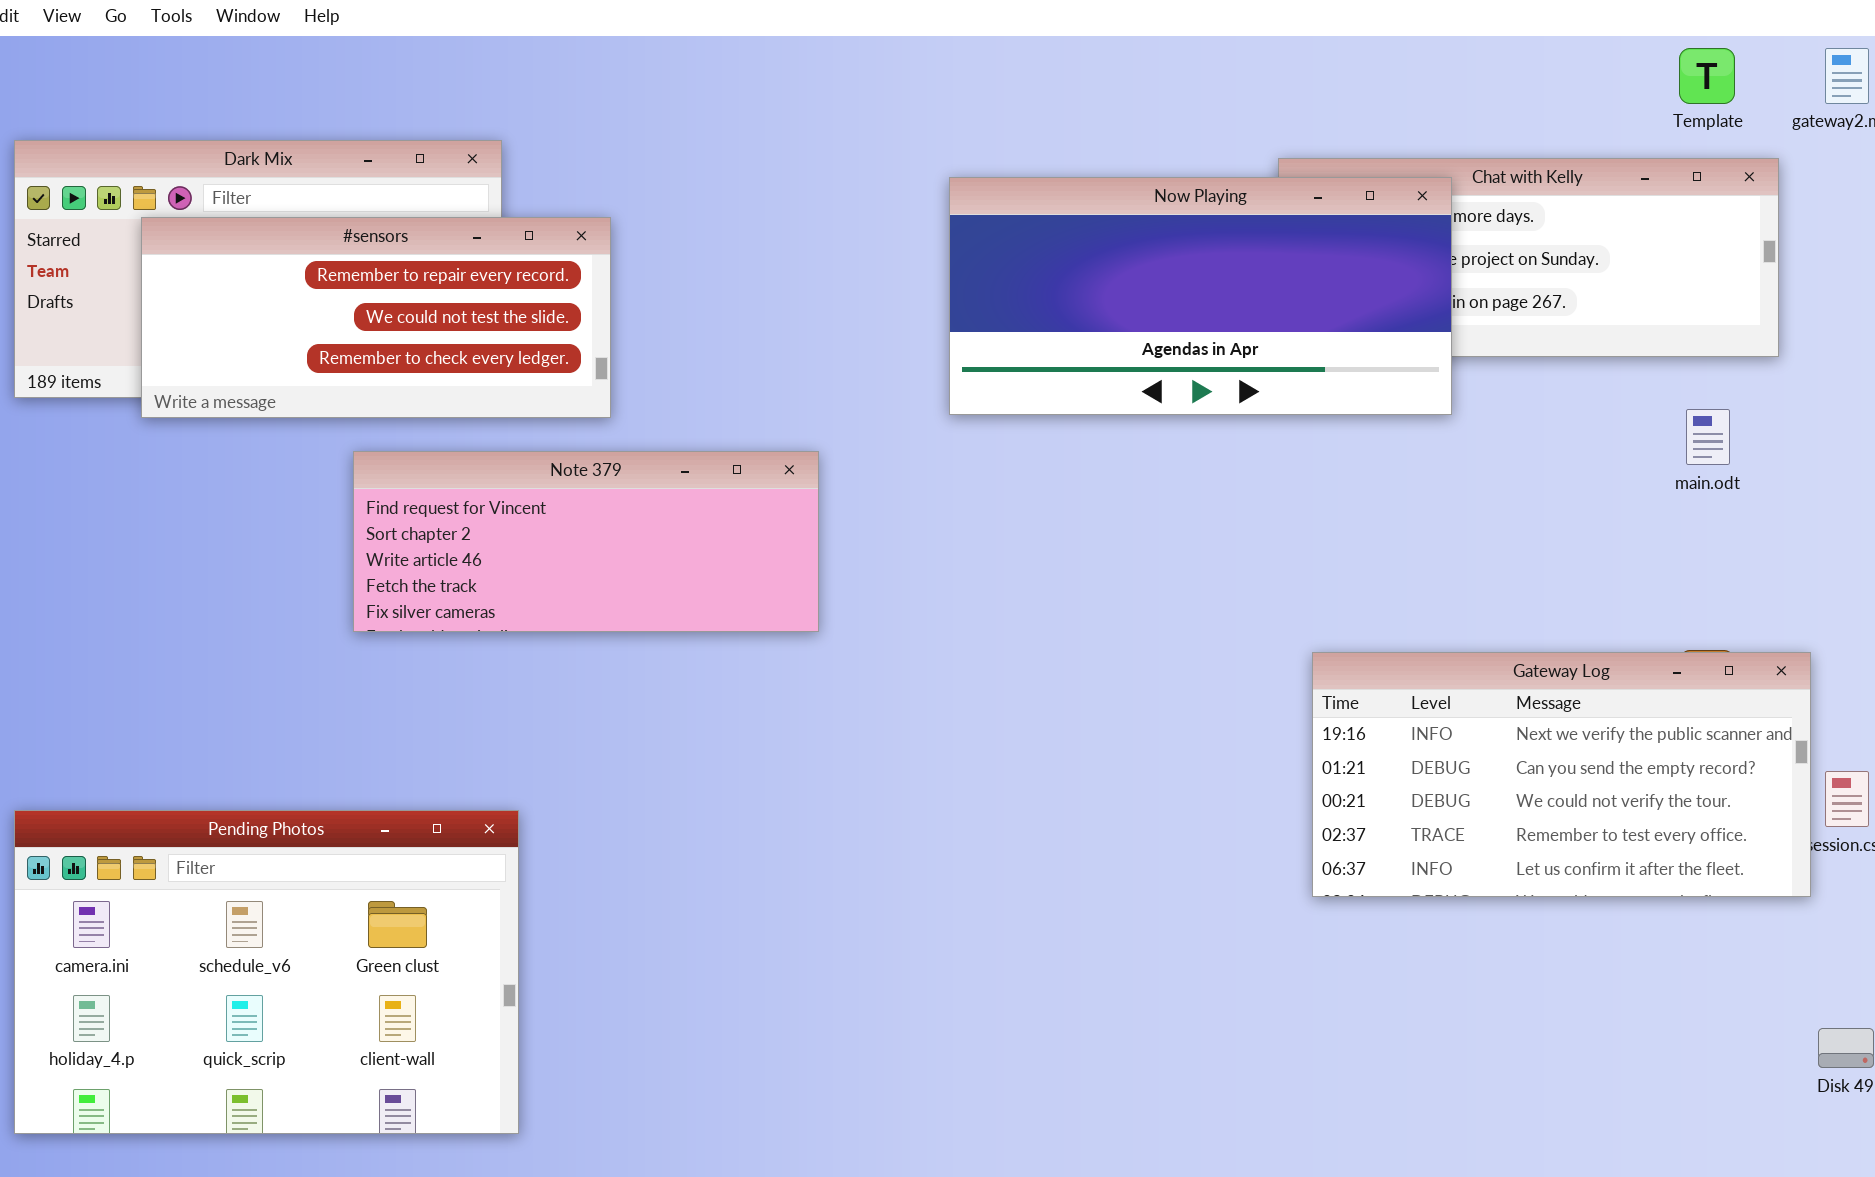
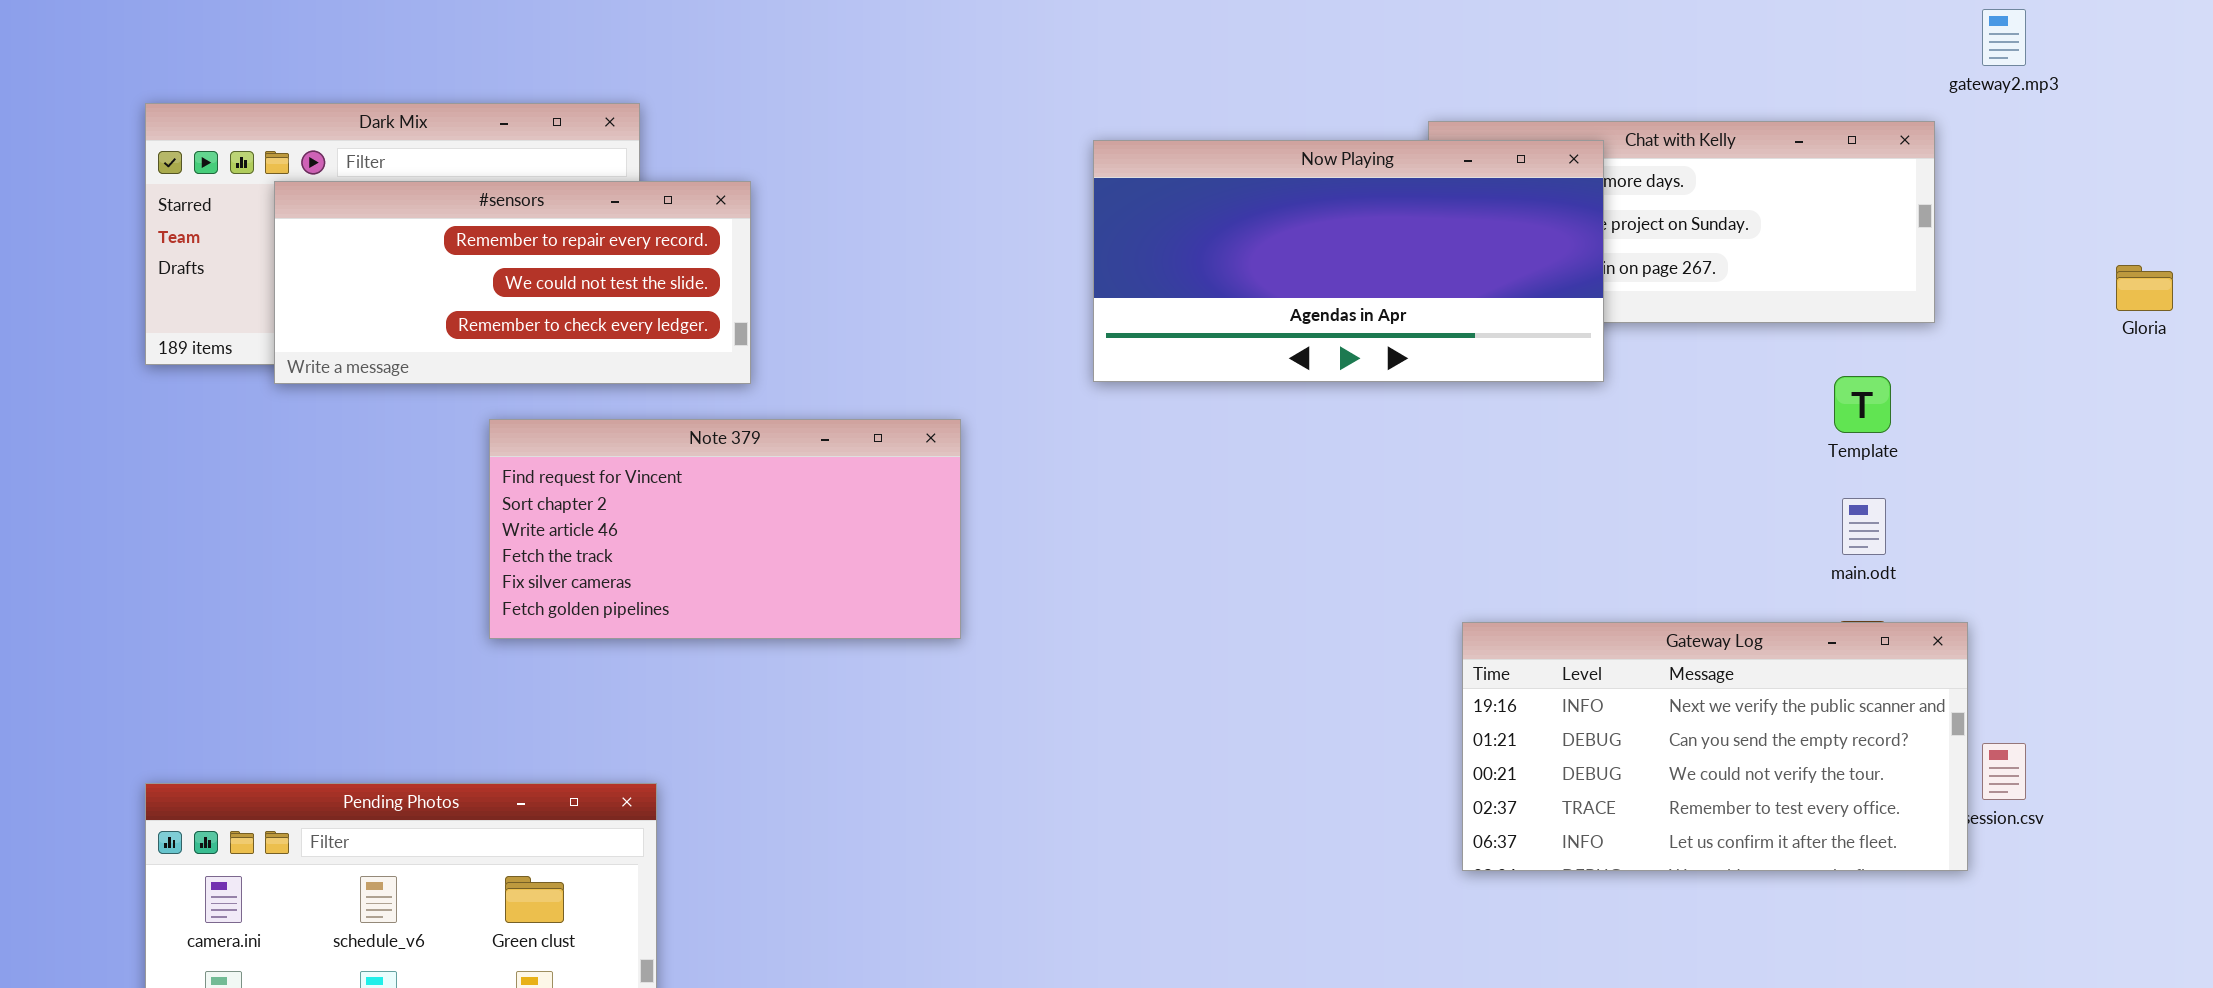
Template: [1679,48,1735,104] -> [1834,376,1891,433], moved
main.odt: [1686,409,1730,465] -> [1842,498,1886,555], moved
Note 379: [353,451,819,632] -> [489,419,961,639], resized

